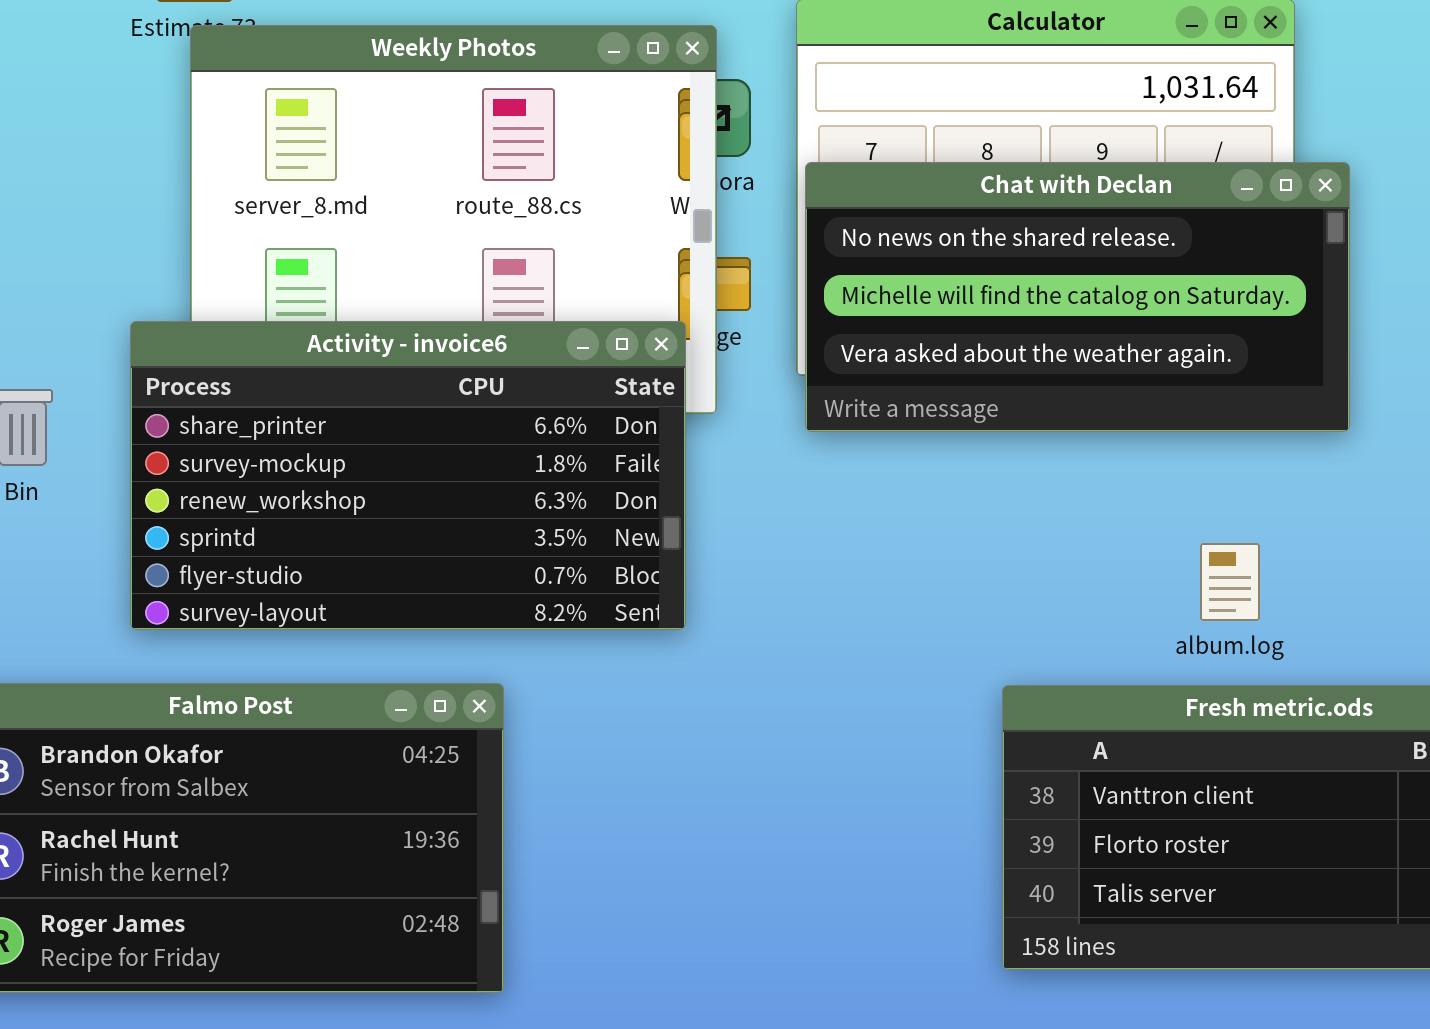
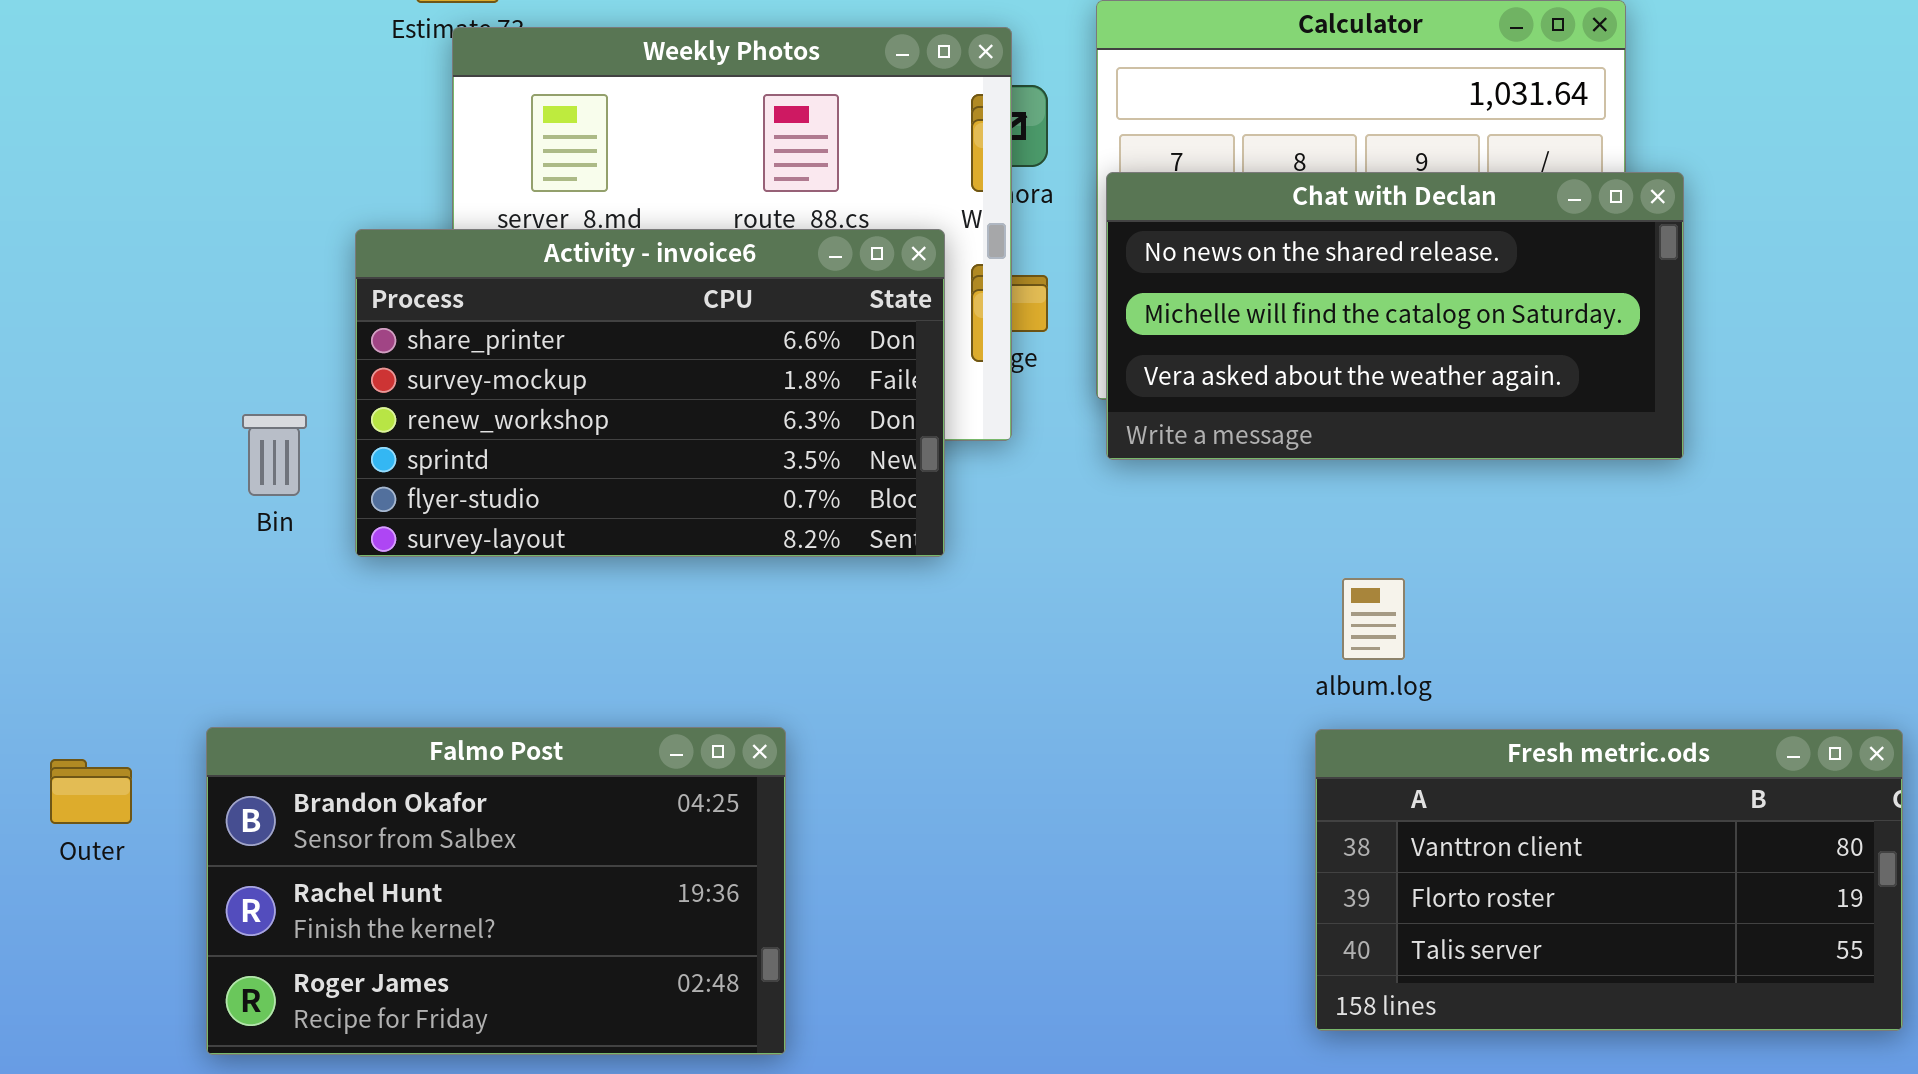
Activity - invoice6: [130,321,686,630] -> [355,229,945,557], moved
album.log: [1200,543,1260,621] -> [1342,578,1405,660], moved

